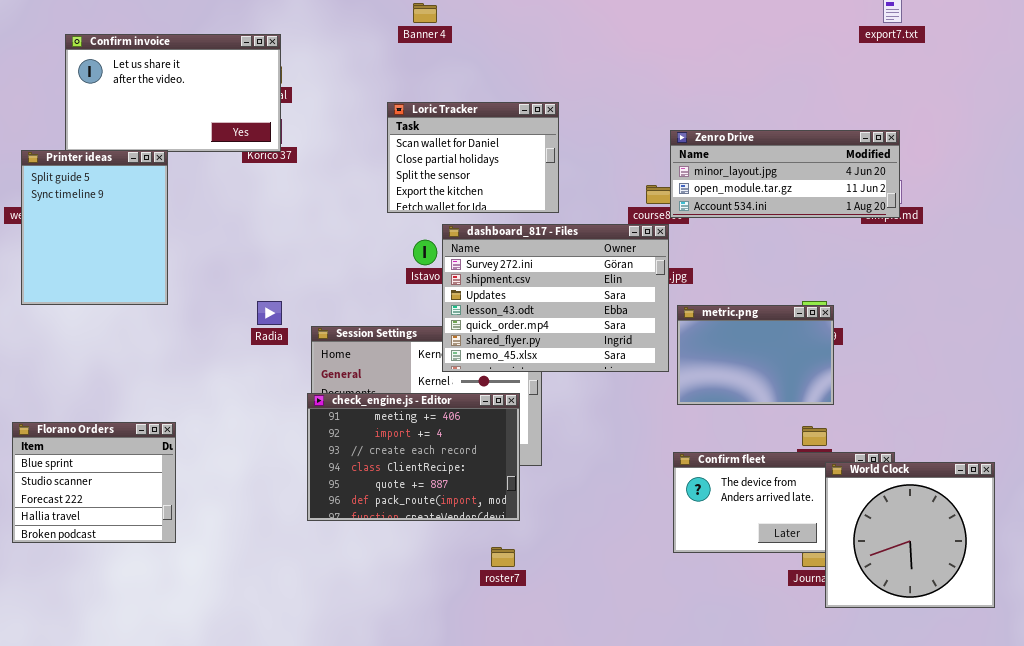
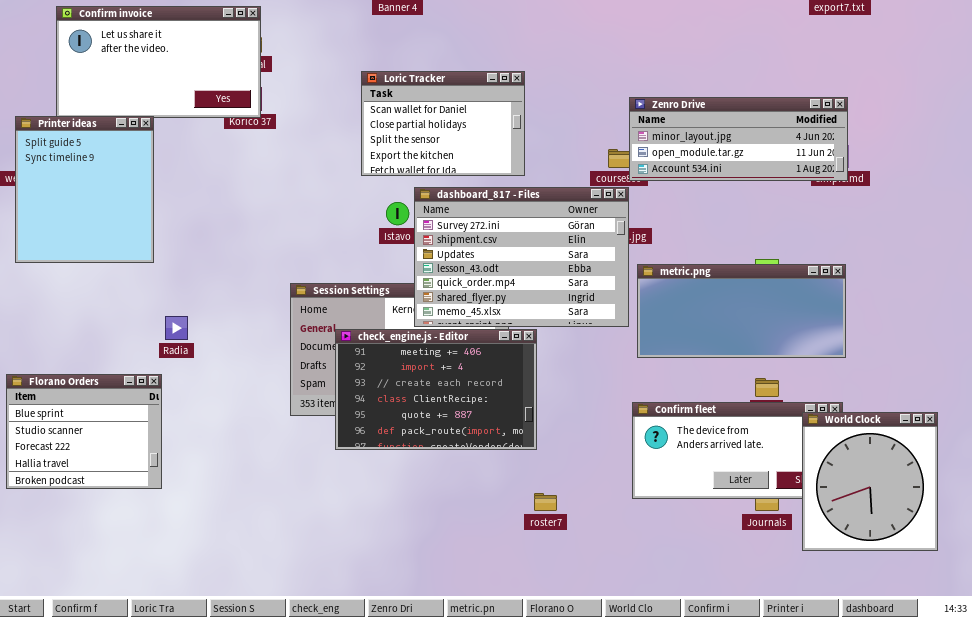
Radia: [257,301,282,325] -> [165,316,188,340], moved
metric.png: [677,305,834,405] -> [637,264,846,358], resized
check_engine.js - Editor: [307,393,520,521] -> [335,329,537,450], moved
World Clock: [825,462,995,608] -> [802,412,938,551], resized
roster7: [491,547,515,567] -> [534,493,557,511], moved

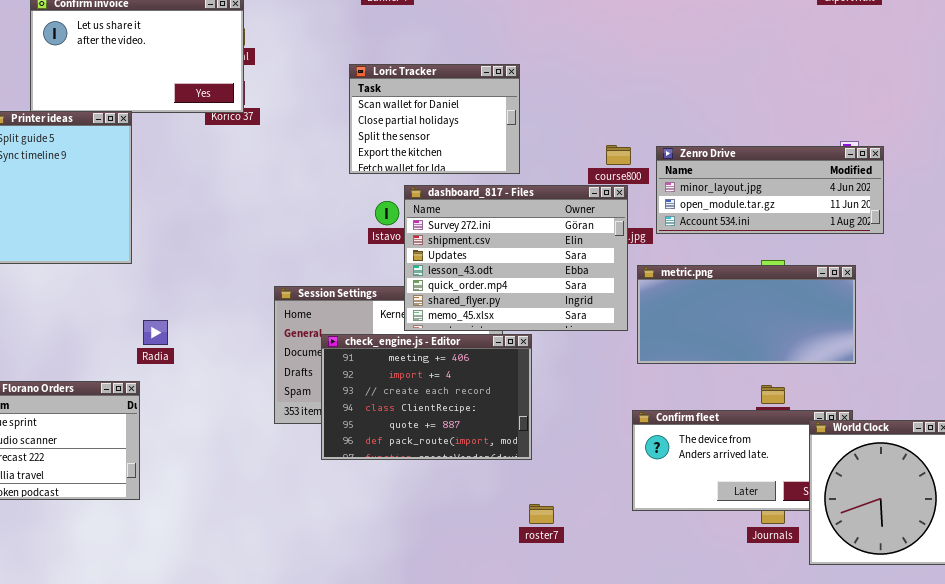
Zenro Drive: [629,97,848,181] -> [656,146,884,234], moved

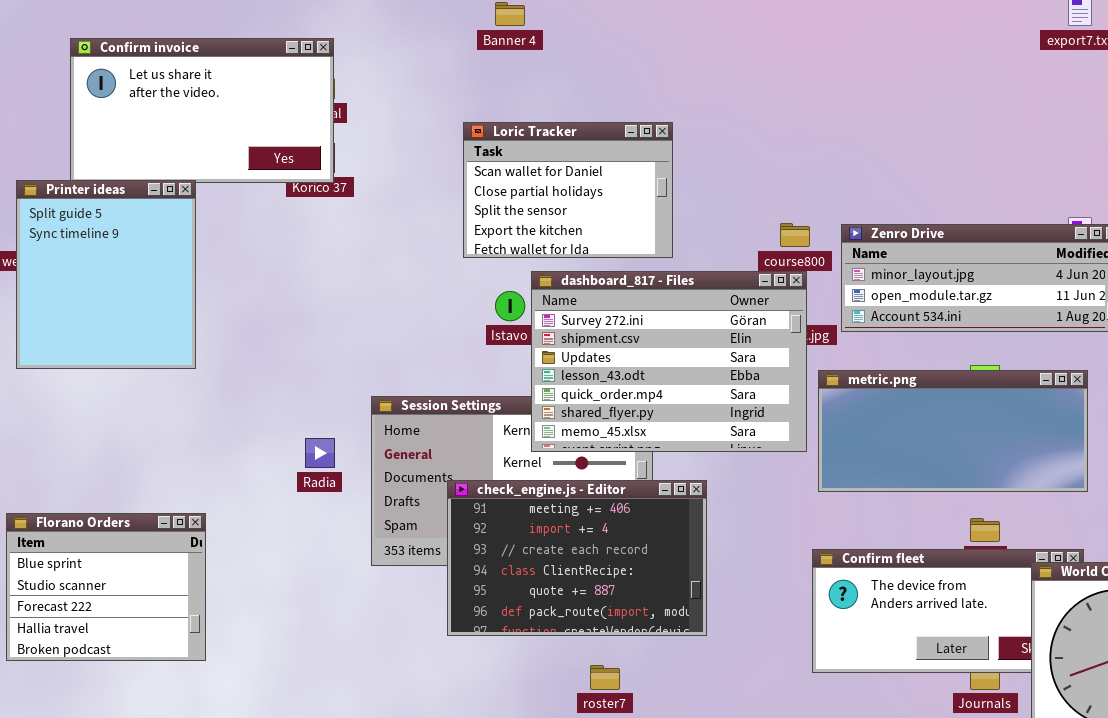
Radia: [143,320,168,345] -> [305,438,335,468], moved
check_engine.js - Editor: [321,334,532,460] -> [447,480,707,636], moved
roster7: [529,504,554,524] -> [590,665,620,690], moved

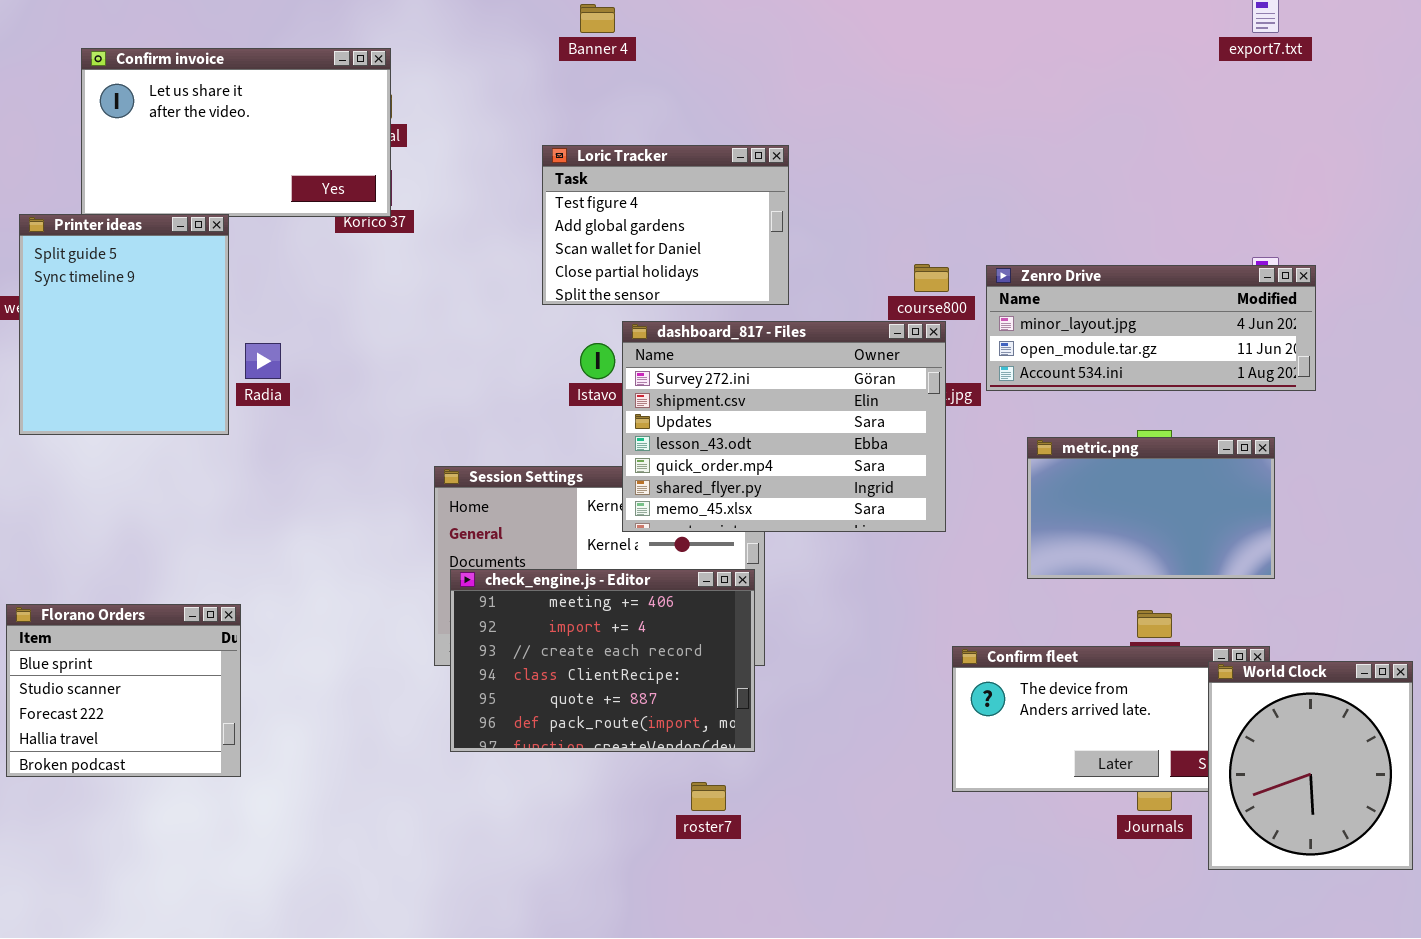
Loric Tracker: [463,122,673,258] -> [542,145,789,305], scrolled up 2 rows
metric.png: [818,370,1088,492] -> [1027,437,1275,579], resized
Radia: [305,438,335,468] -> [245,343,281,379], moved
check_engine.js - Editor: [447,480,707,636] -> [450,569,755,752], moved

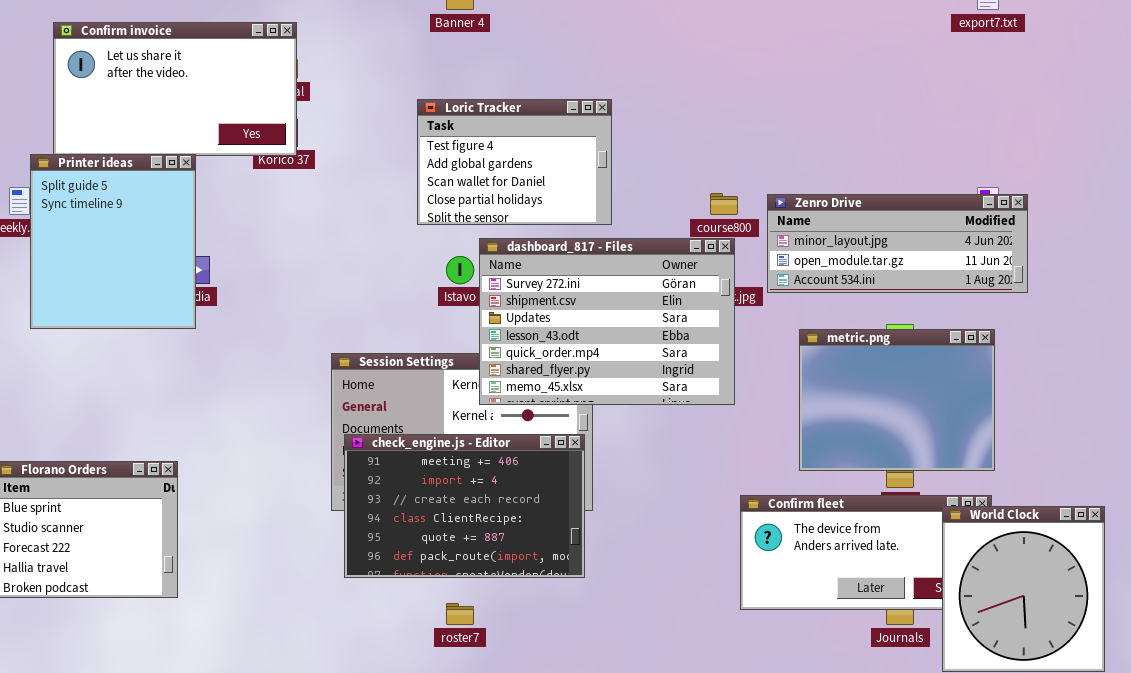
Printer ideas: [19,214,229,435] -> [30,154,196,329], moved
metric.png: [1027,437,1275,579] -> [799,329,995,471], resized
roster7: [691,782,726,811] -> [446,603,474,625], moved

